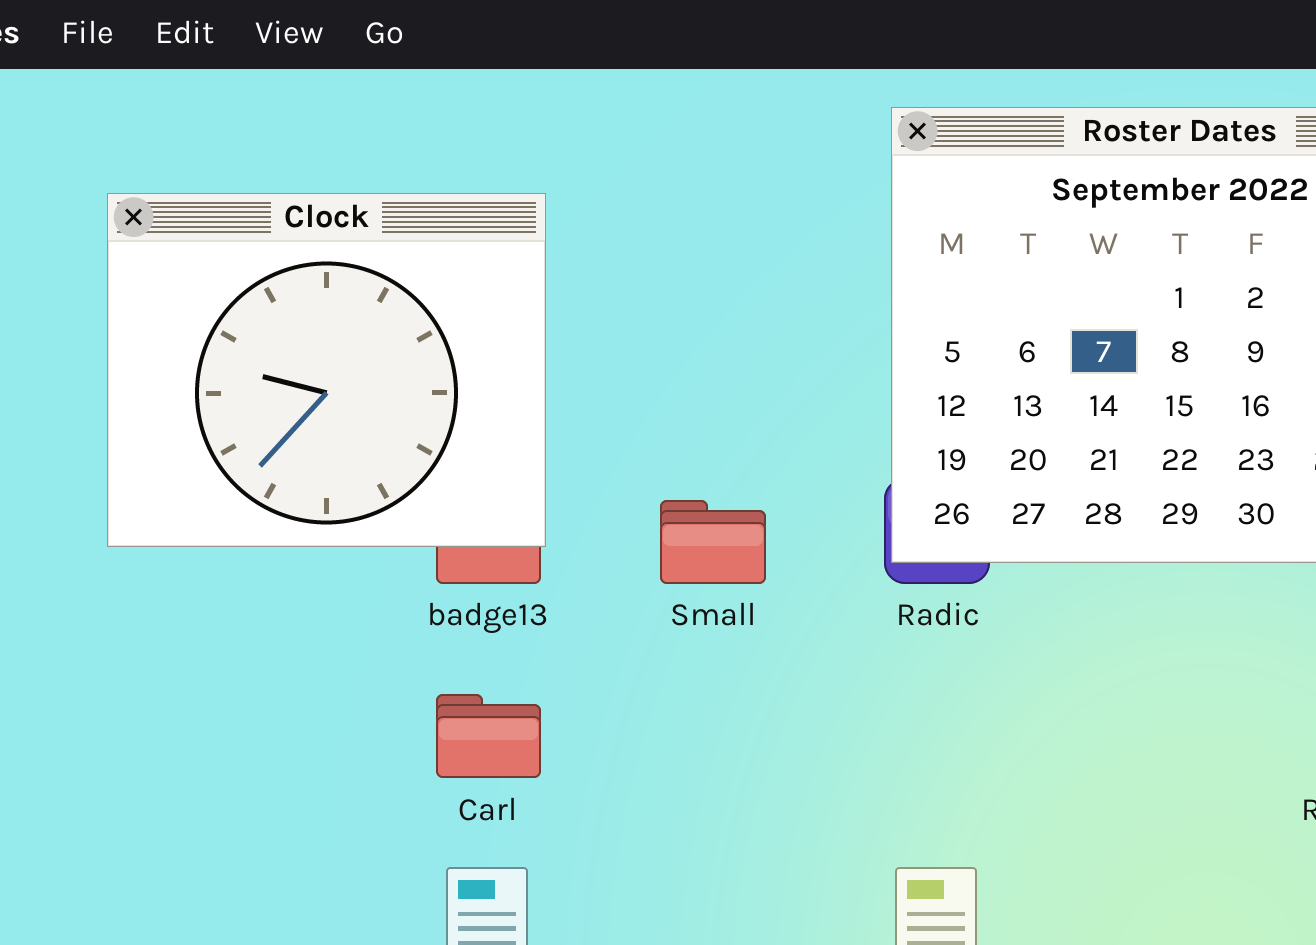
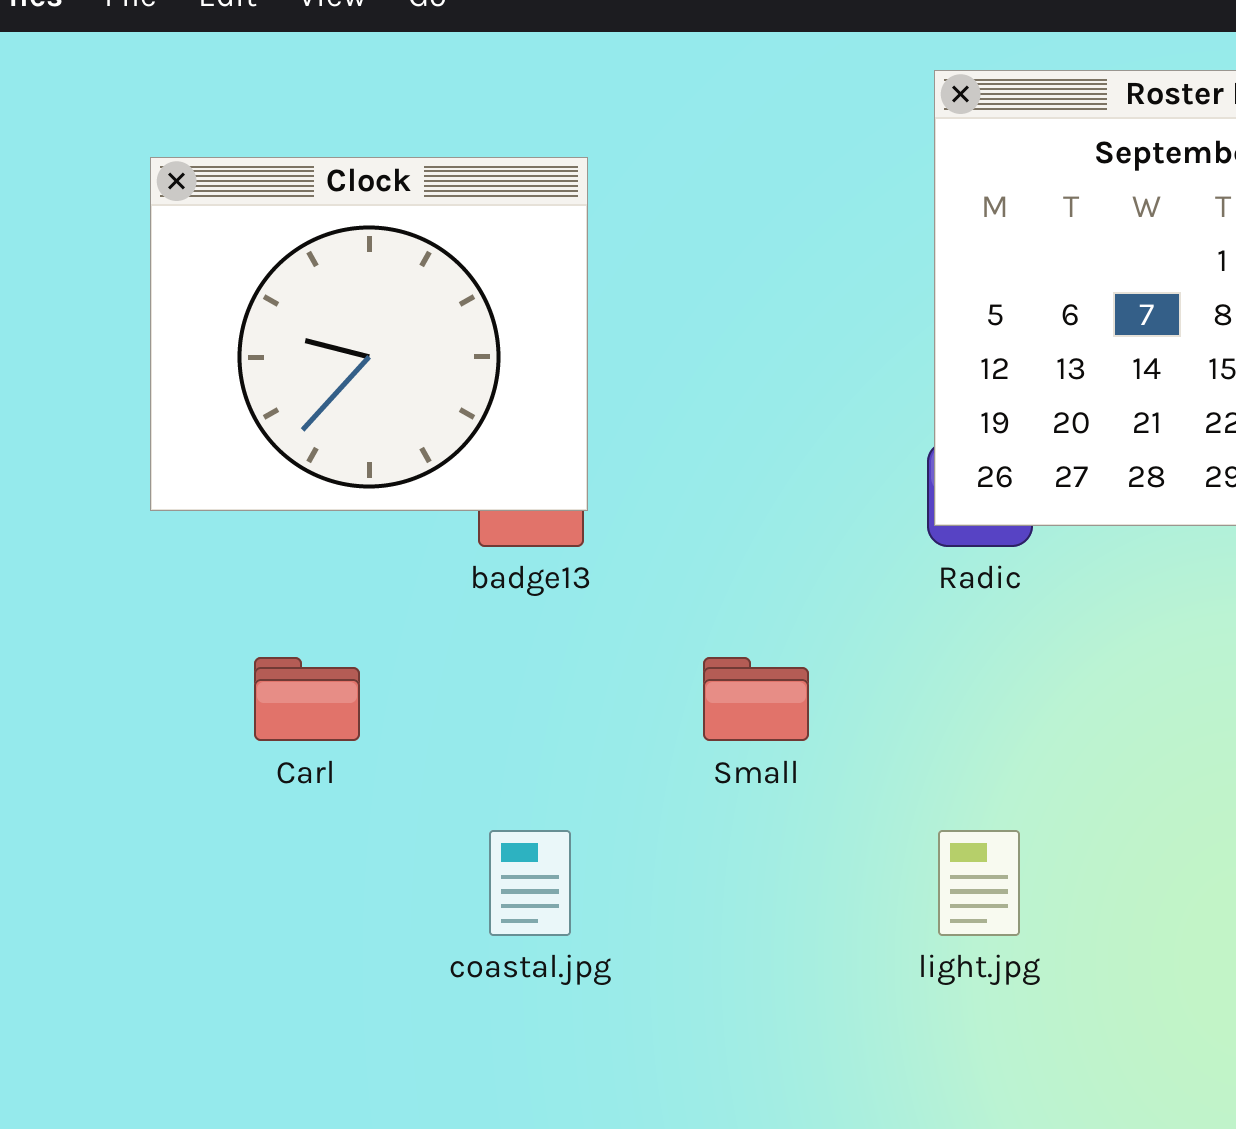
Small: [660,500,766,584] -> [703,657,809,741], moved
Carl: [436,694,541,778] -> [254,657,360,741], moved

